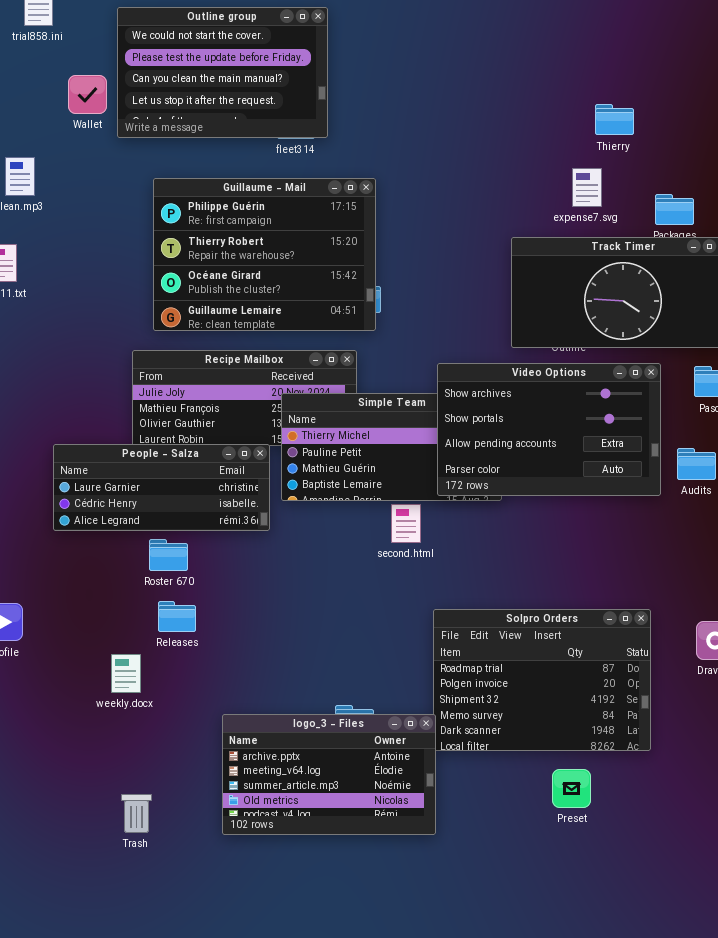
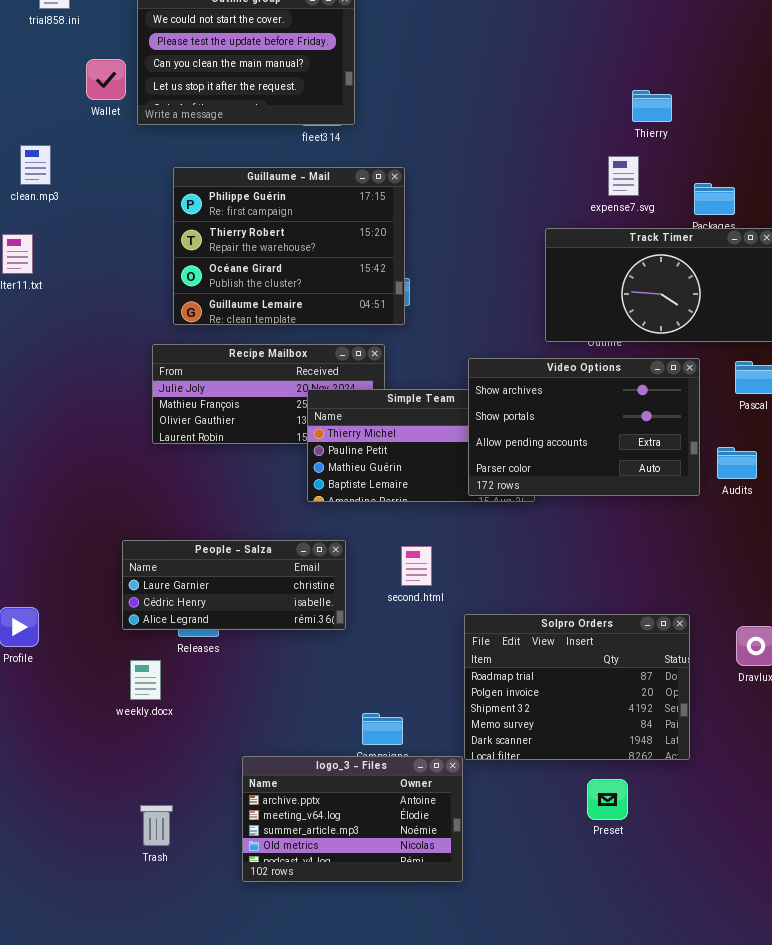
People - Salza: [53,444,270,531] -> [122,540,346,630], moved
second.html: [391,504,421,543] -> [401,546,432,586], moved
logo_3 - Files: [222,714,436,835] -> [242,756,463,882], moved

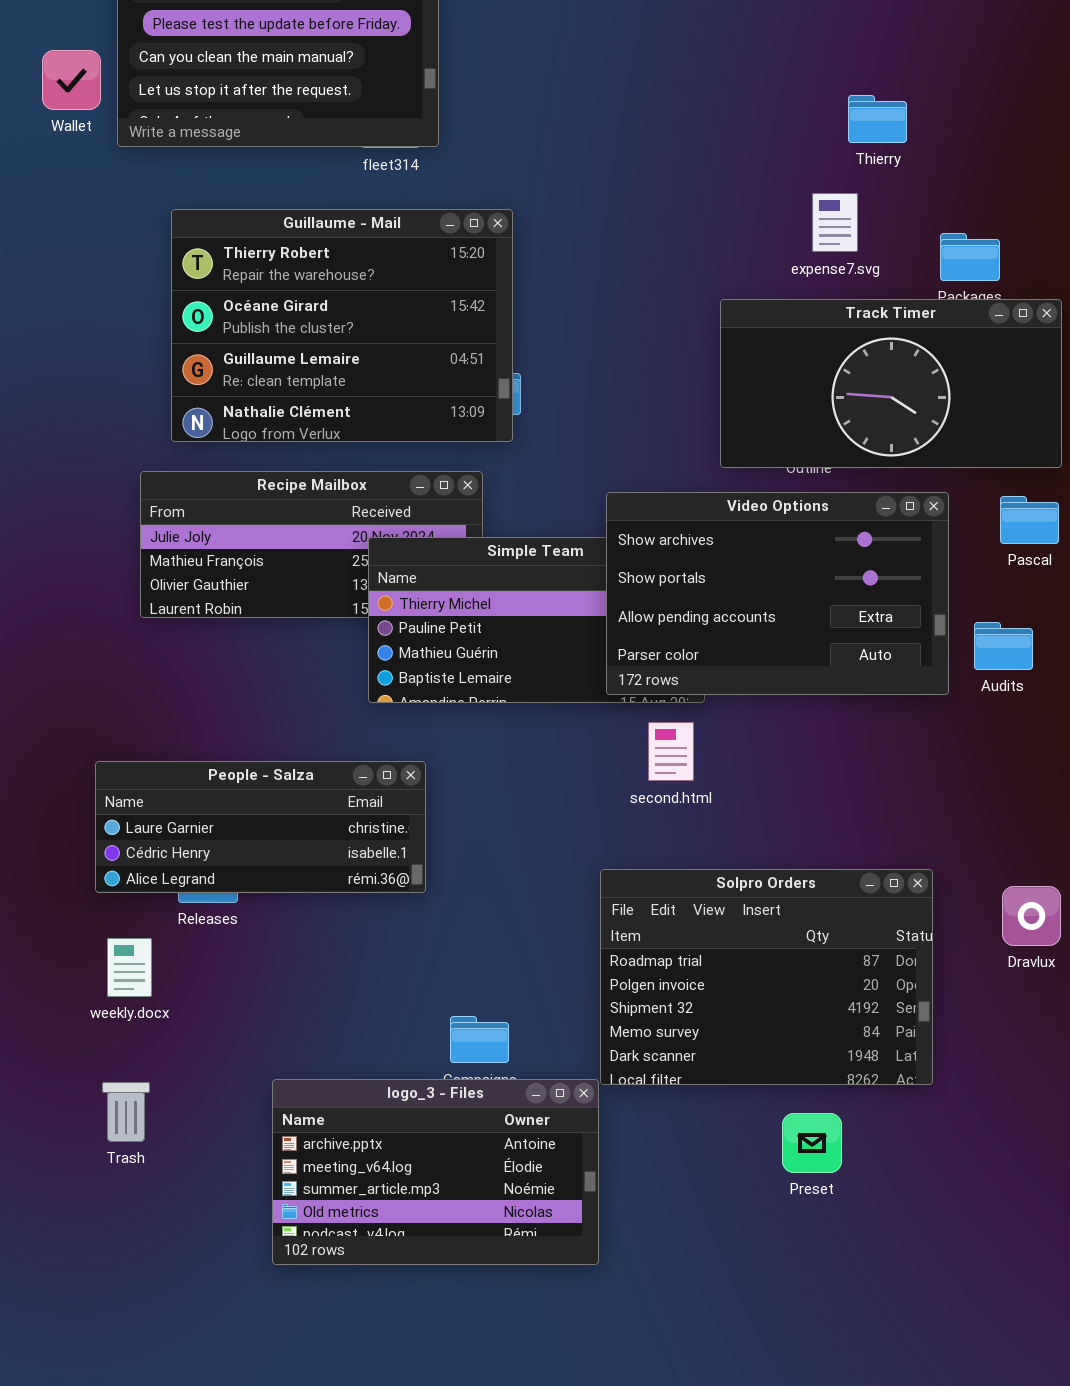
Guillaume - Mail: [173,167,405,325] -> [171,209,513,442], scrolled down 1 row
second.html: [401,546,432,586] -> [648,722,694,781], moved
Trash: [140,805,173,846] -> [102,1082,150,1142], moved

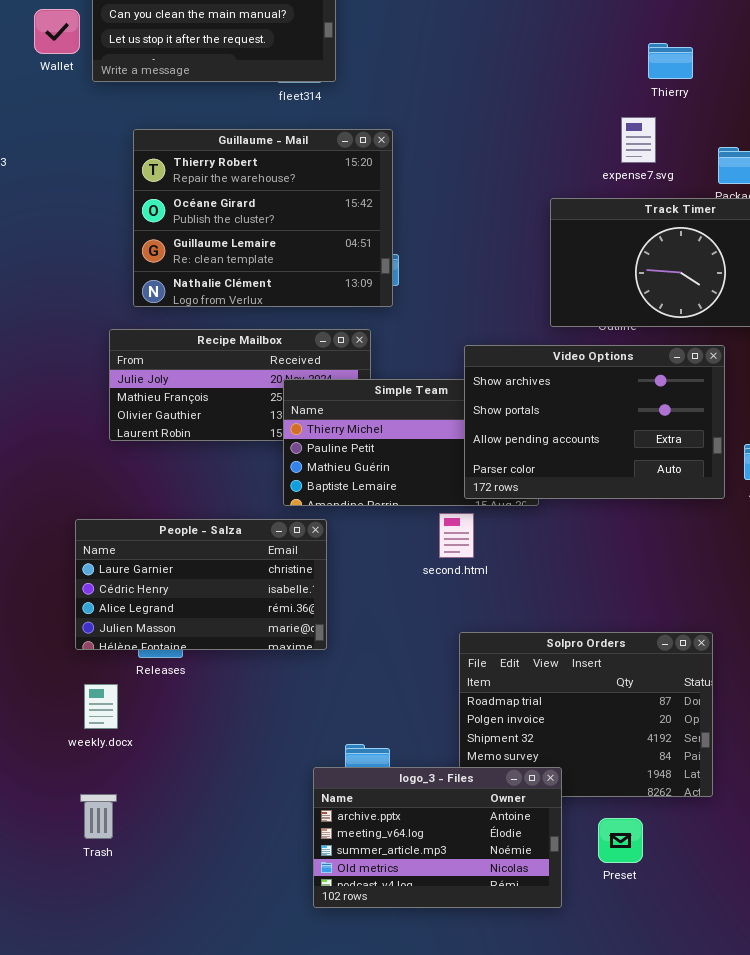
second.html: [648,722,694,781] -> [439,513,474,558], moved
People - Salza: [95,761,426,893] -> [75,519,327,650], resized
logo_3 - Files: [272,1079,599,1265] -> [313,767,562,908], moved

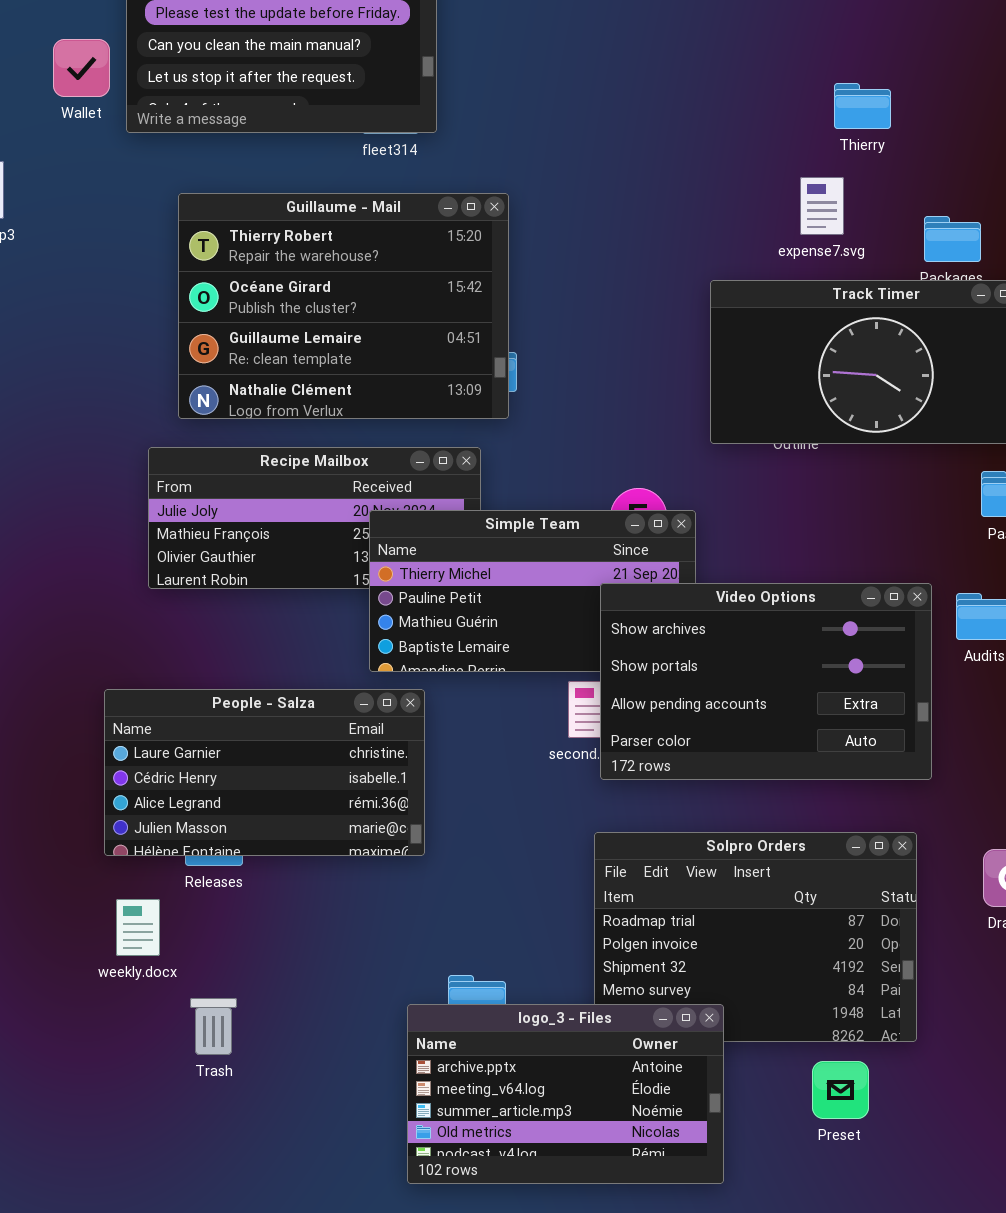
Video Options: [464,345,725,499] -> [600,583,932,780], moved
Trash: [80,794,117,839] -> [190,998,237,1055], moved
Preset: [598,818,643,863] -> [812,1061,869,1119], moved

